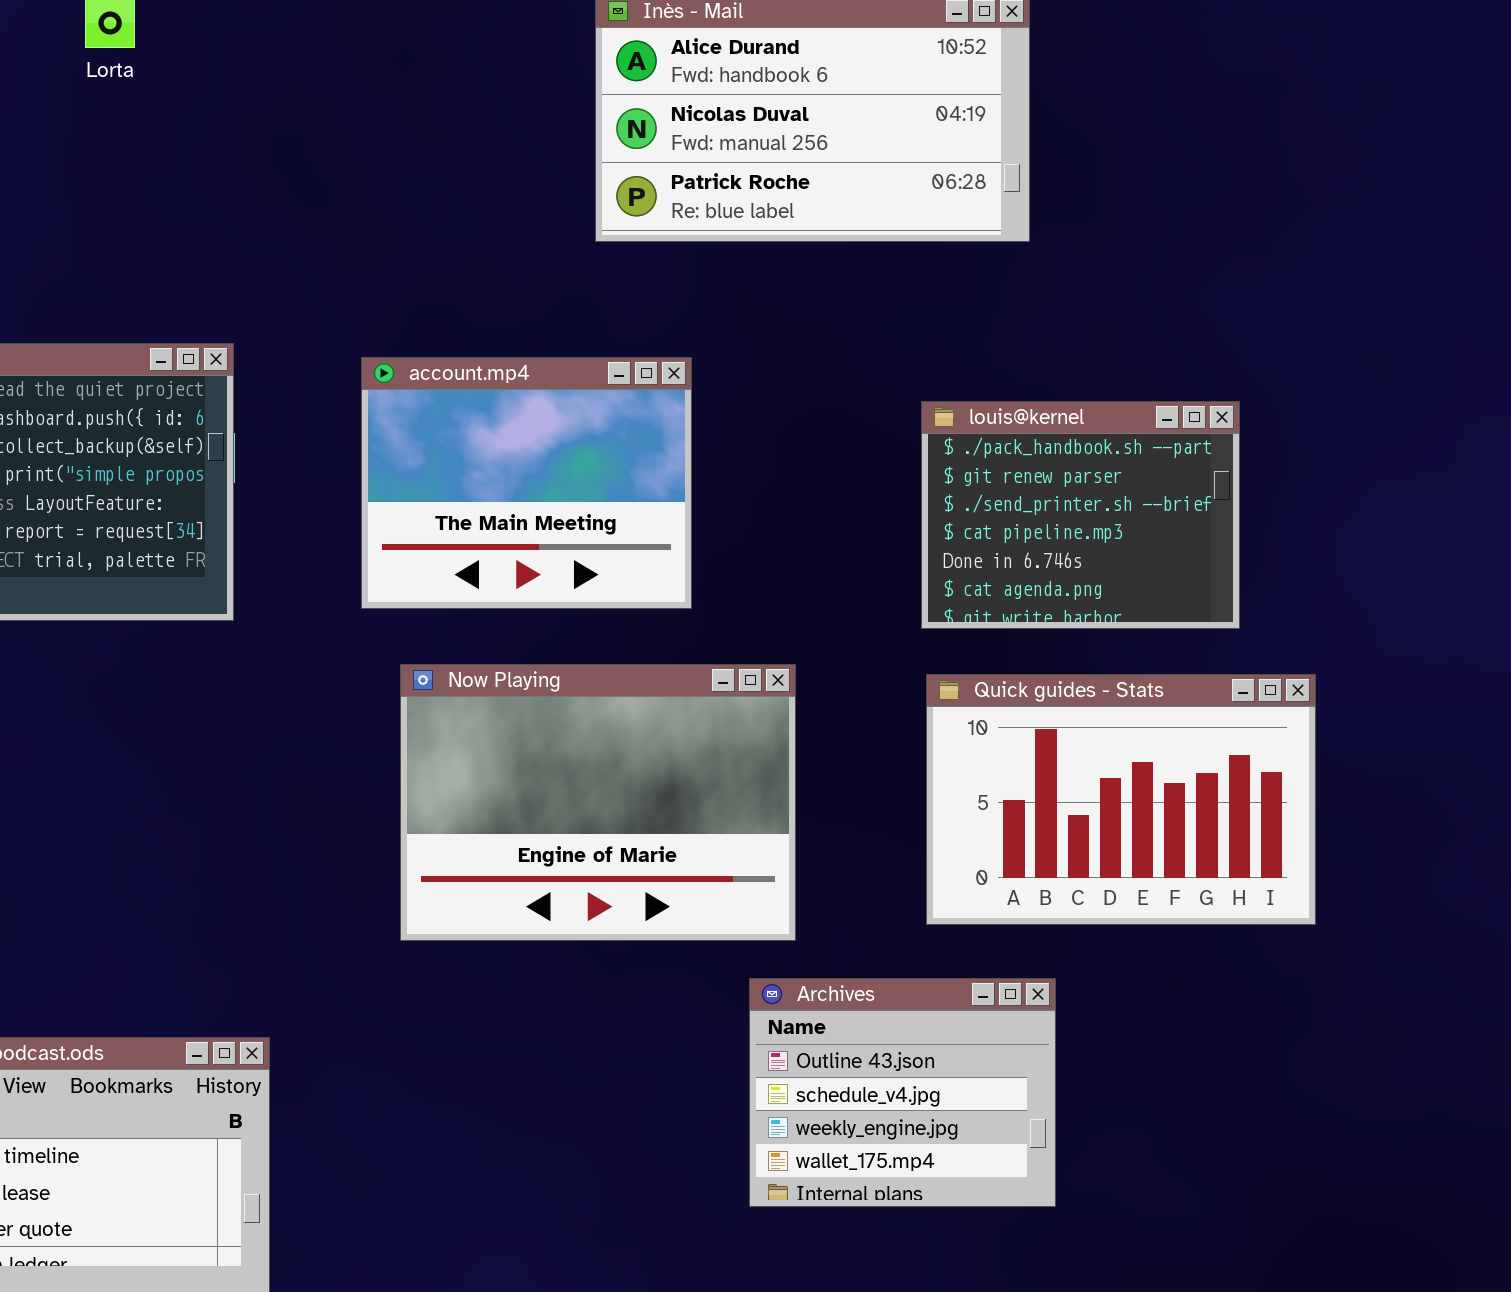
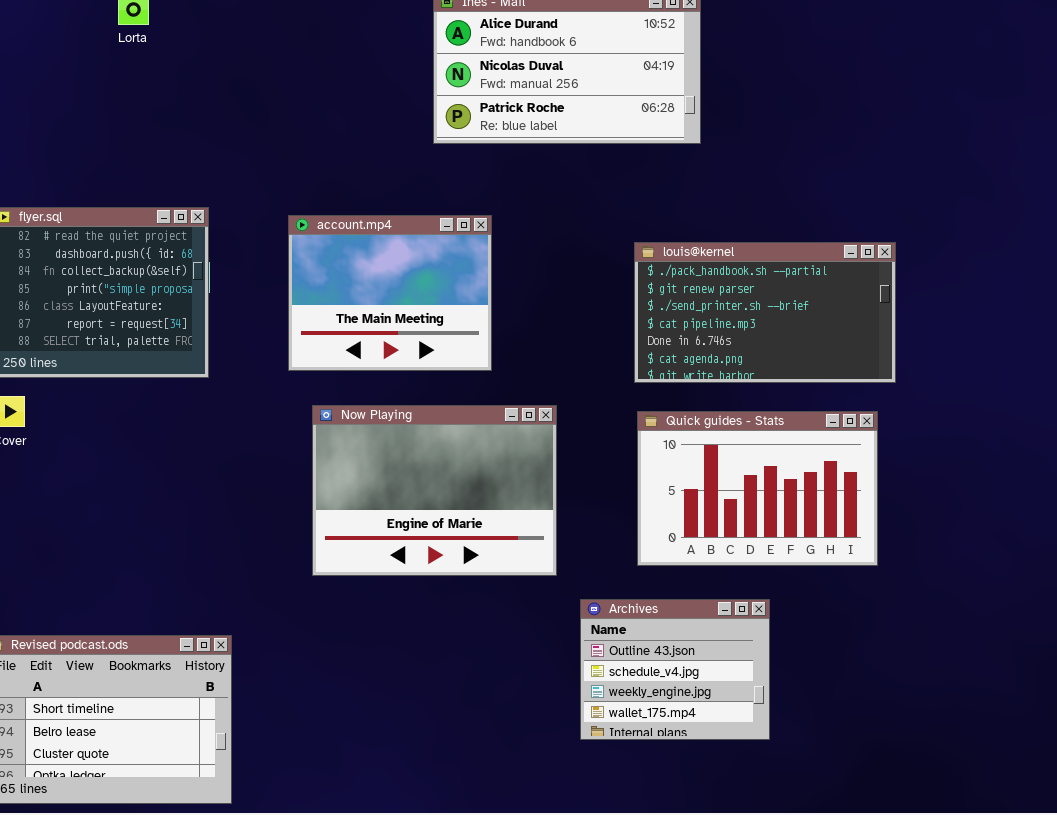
louis@kernel: [921,401,1240,629] -> [634,242,896,383], resized
Archives: [749,978,1056,1207] -> [580,599,770,740], moved

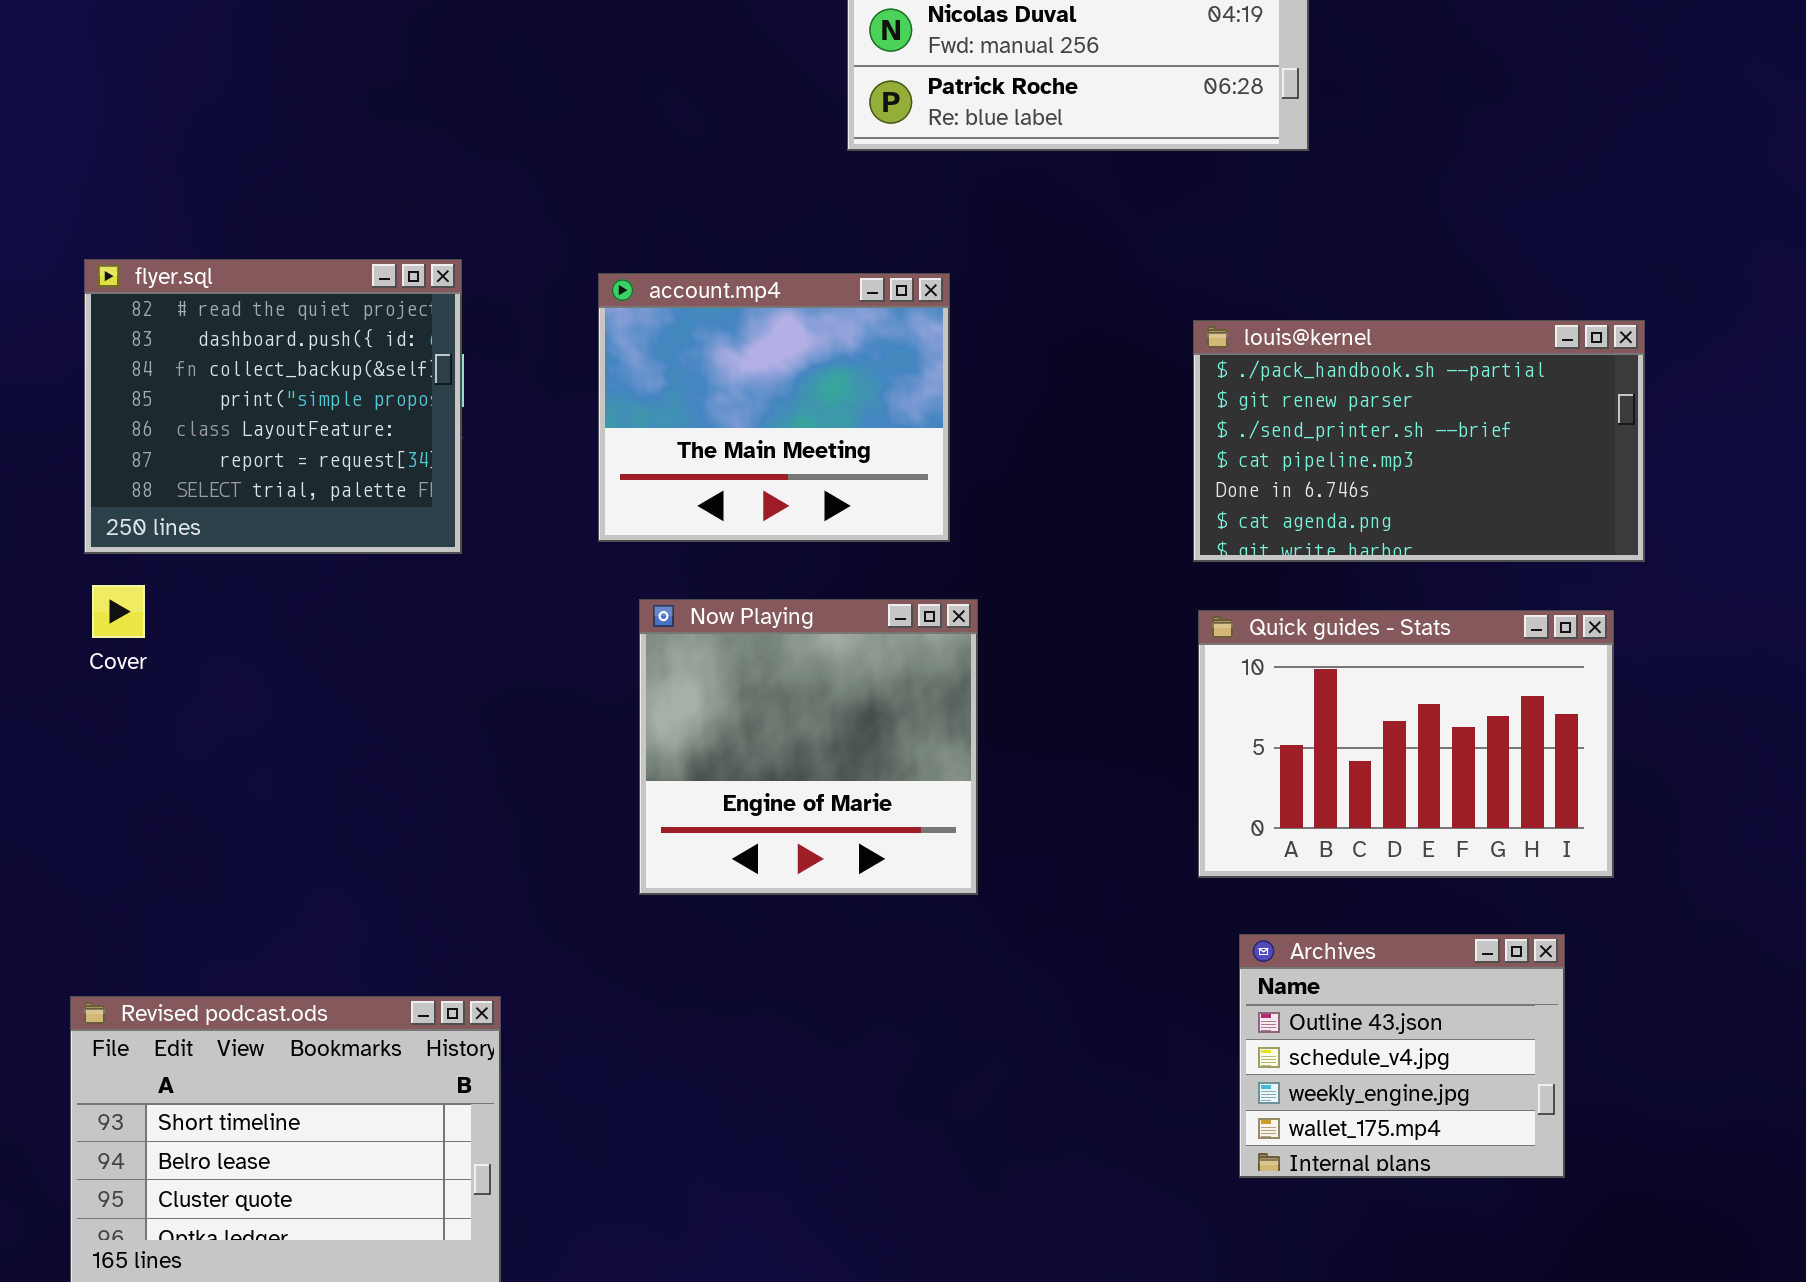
Now Playing: [312,405,557,576] -> [639,599,978,895], resized
Archives: [580,599,770,740] -> [1239,934,1565,1178], moved

